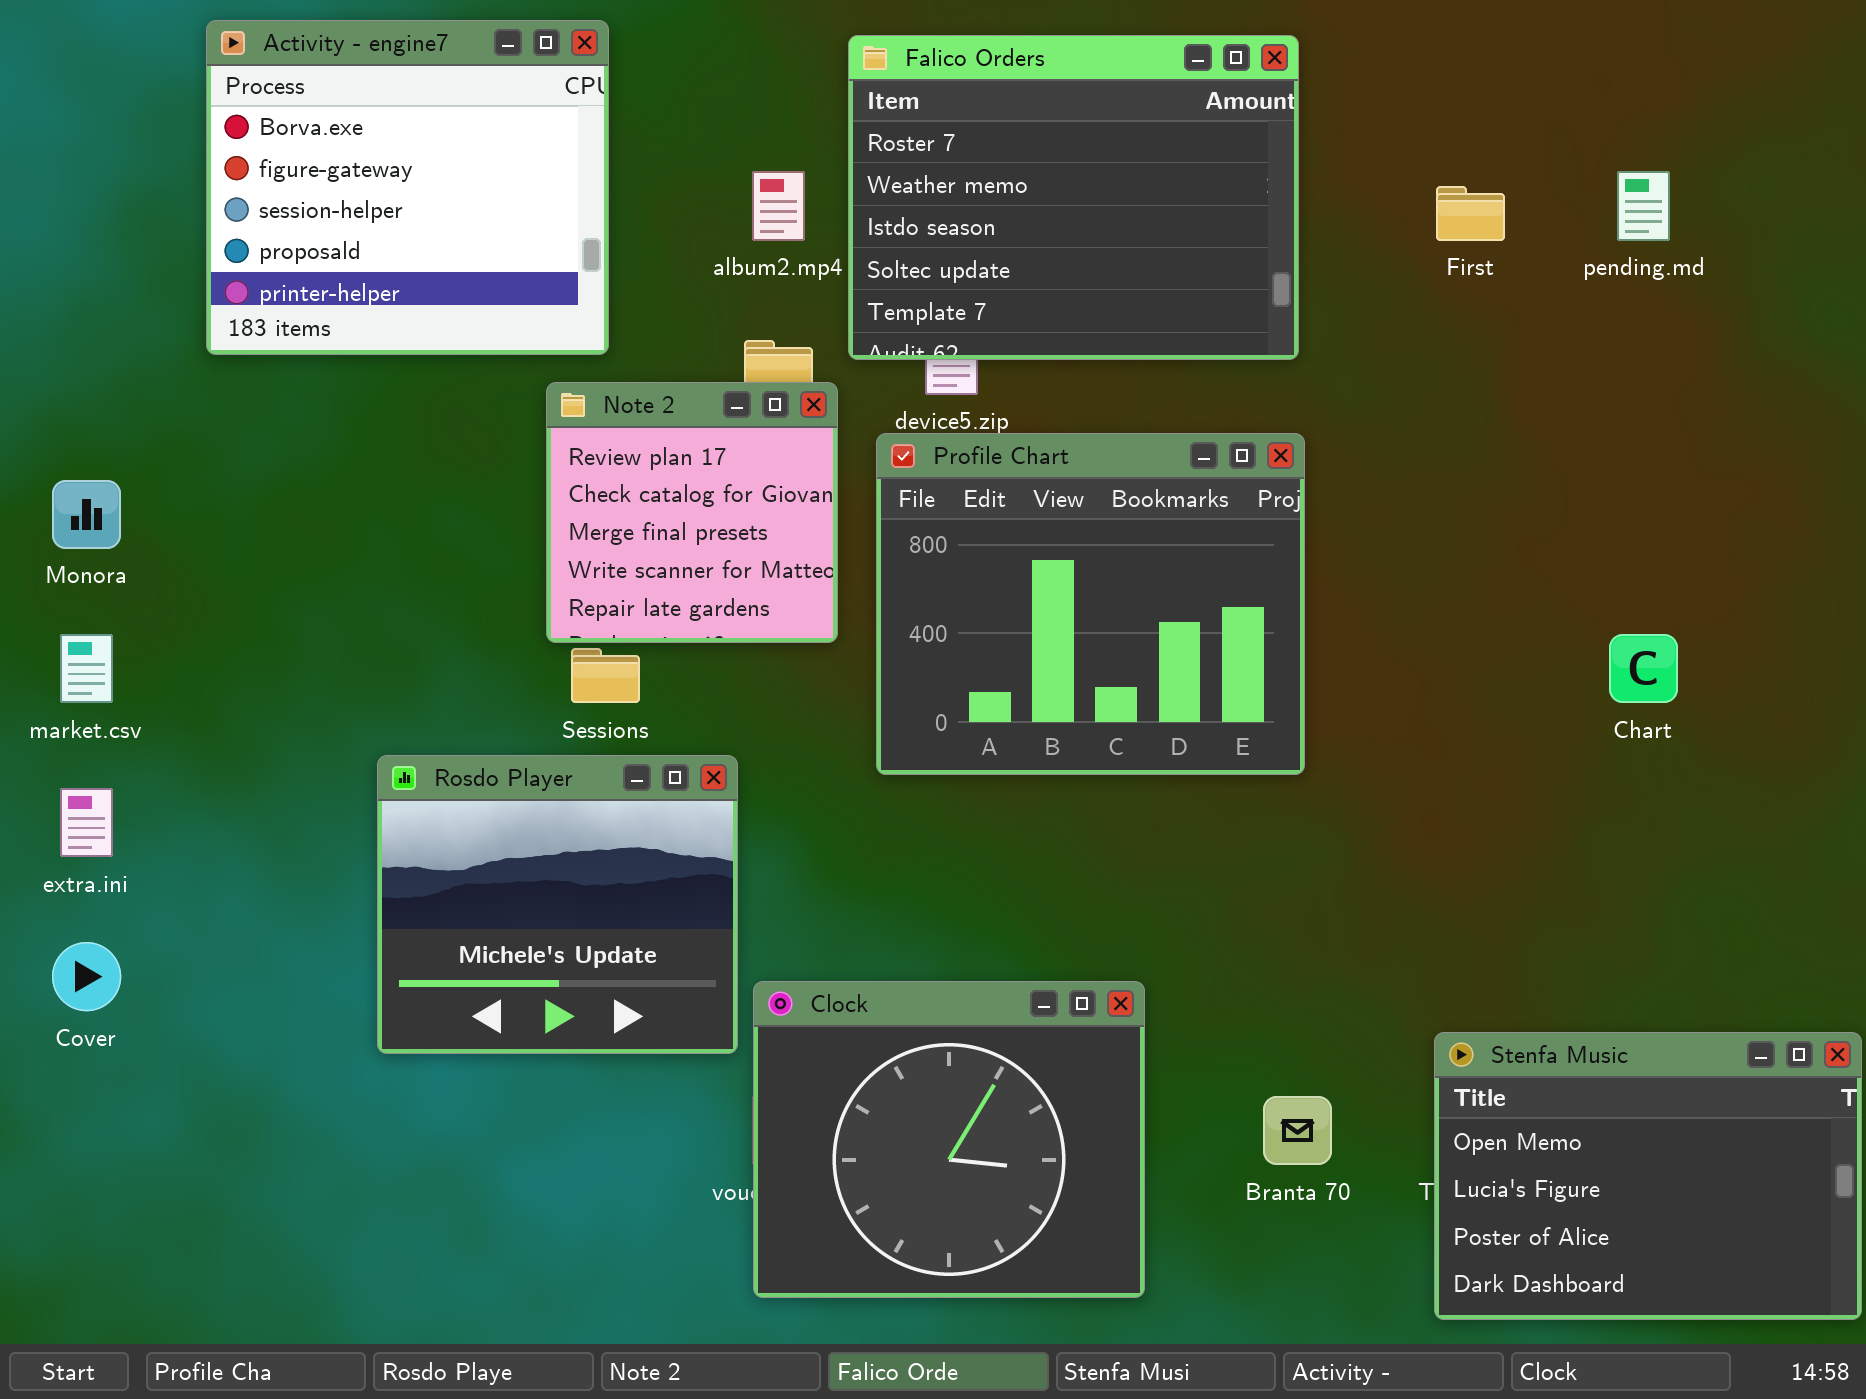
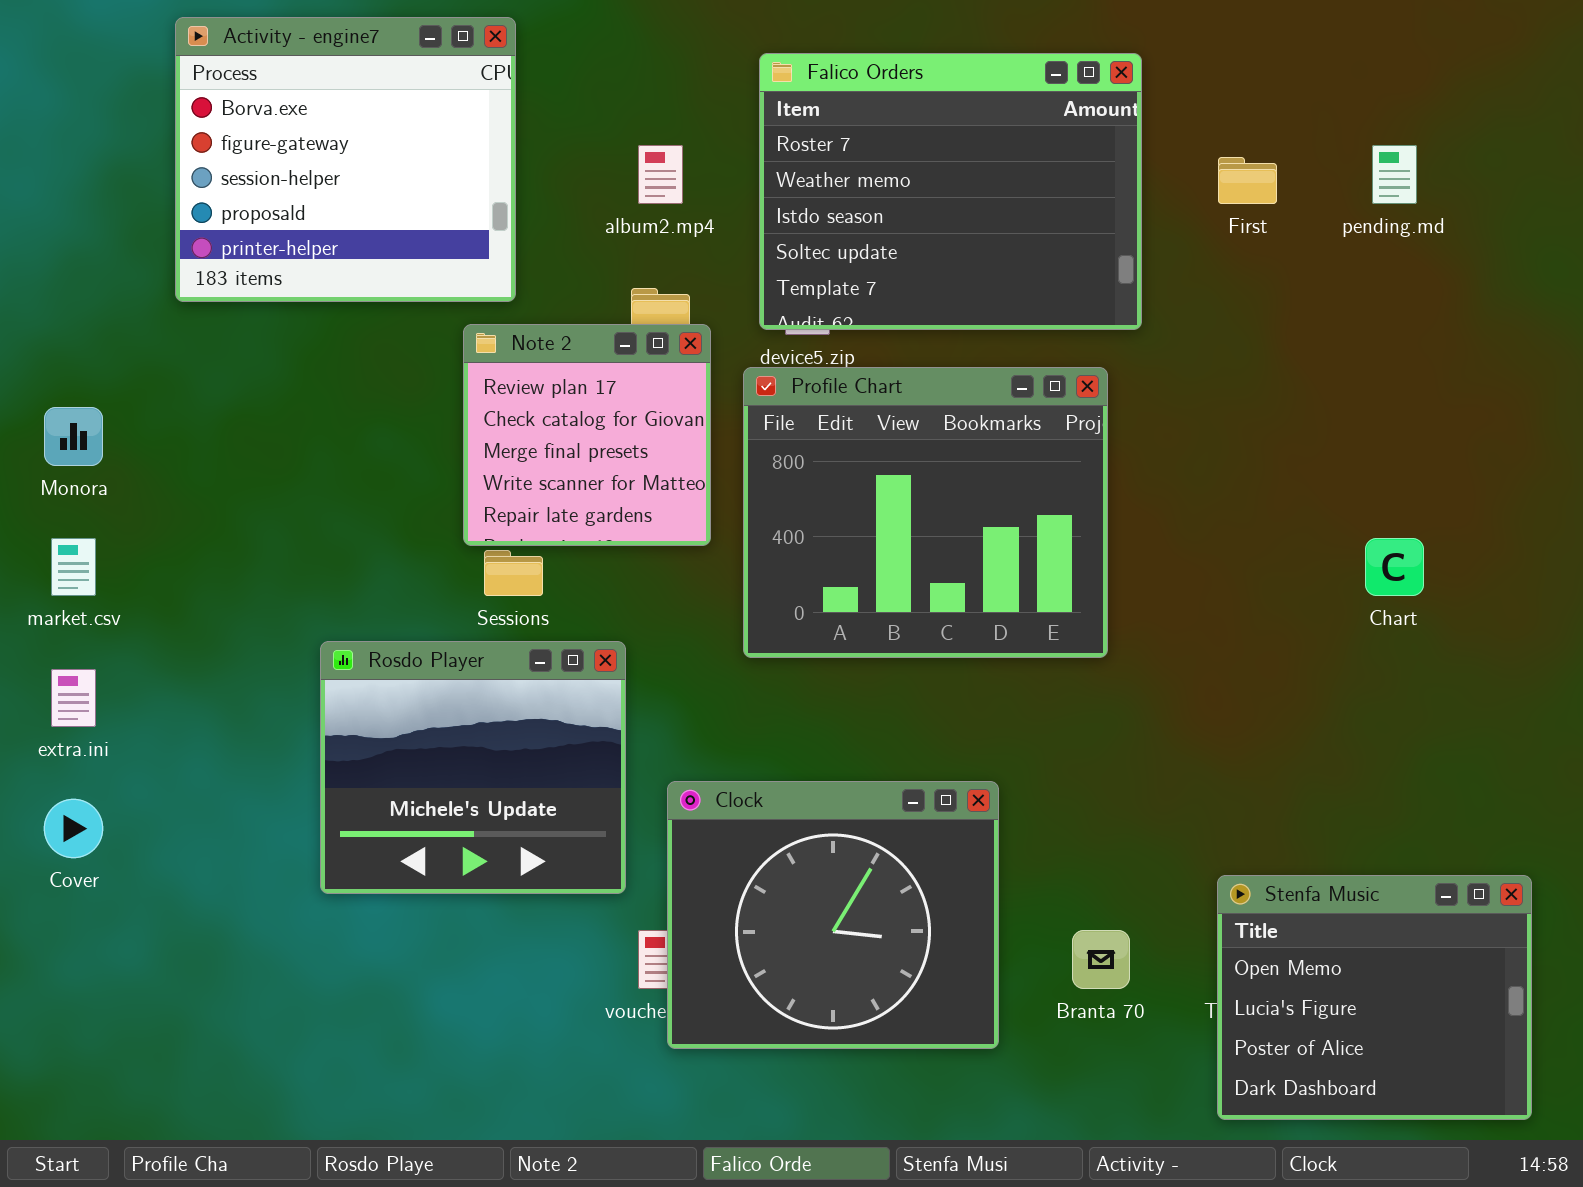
Falico Orders: [848,35,1299,360] -> [759,53,1142,330], moved
Clock: [753,981,1145,1298] -> [667,781,999,1049], moved
Stenfa Music: [1434,1032,1862,1320] -> [1217,875,1532,1120], resized

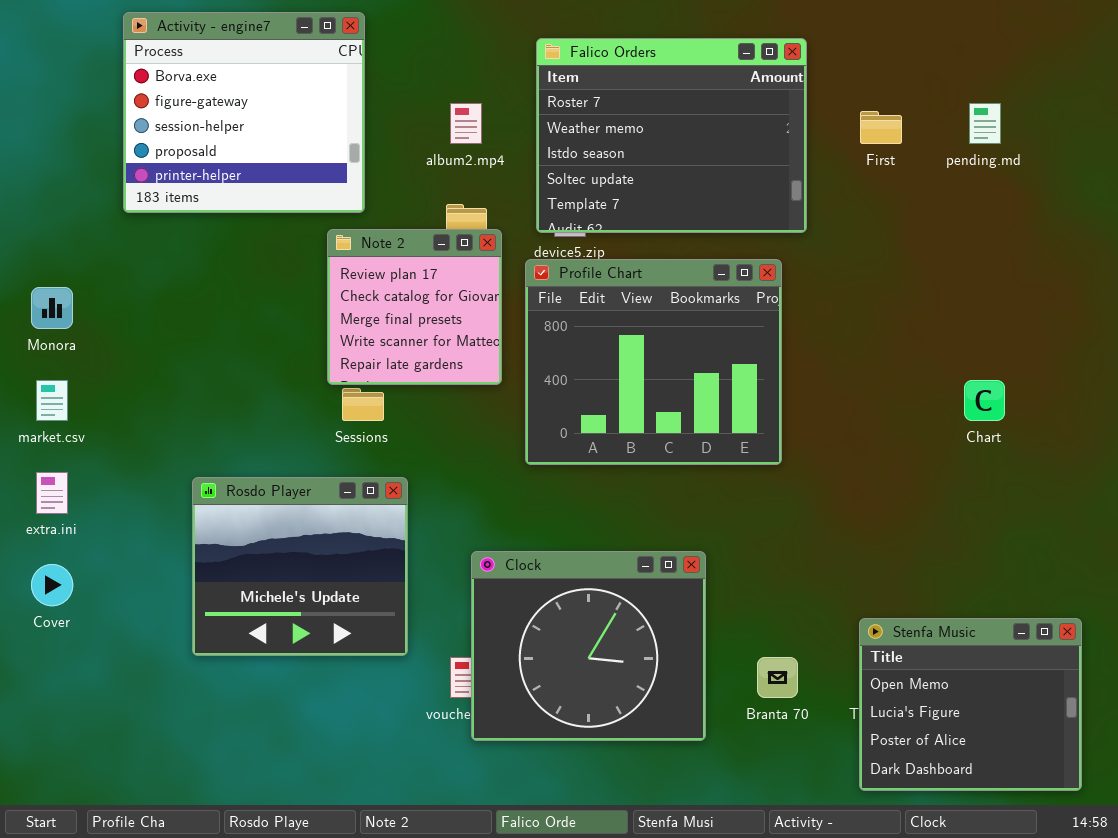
Rosdo Player: [320,641,626,894] -> [192,477,408,656], moved

